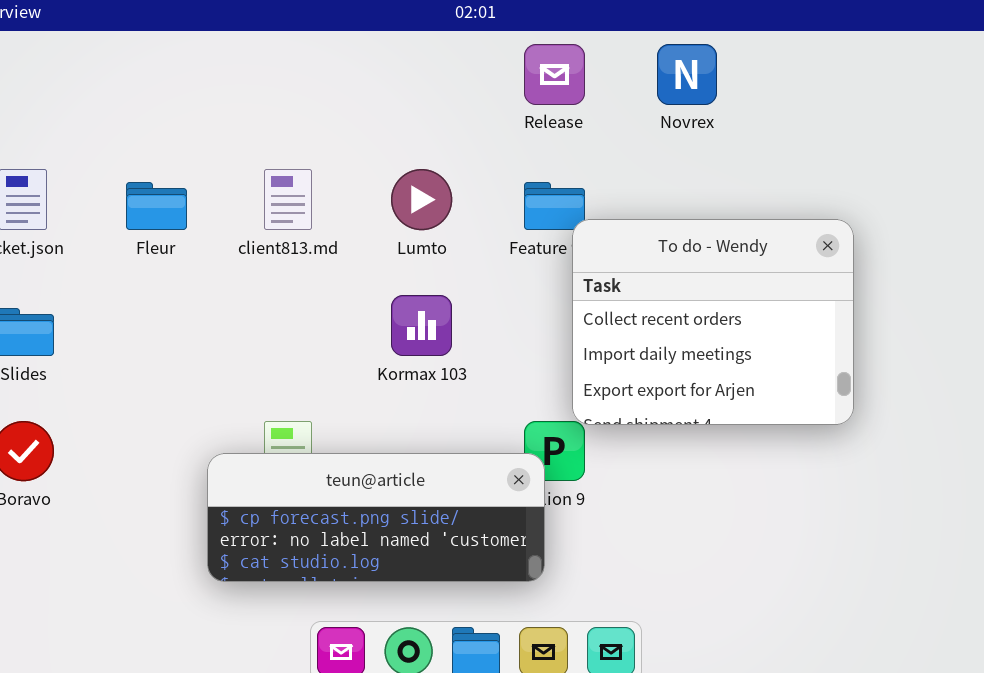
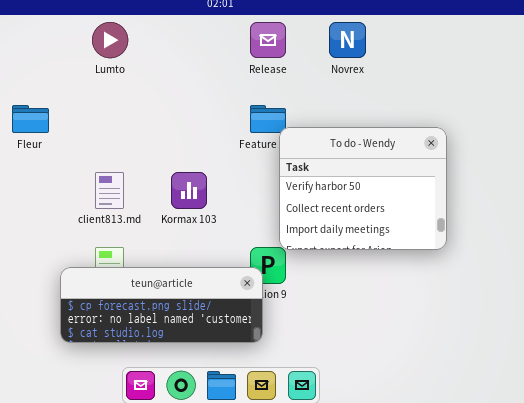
client813.md: [264,169,312,230] -> [95,172,124,209], moved
Lumto: [391,169,452,230] -> [92,22,128,58], moved
To do - Wendy: [572,219,854,425] -> [279,127,447,250], scrolled up 1 row

